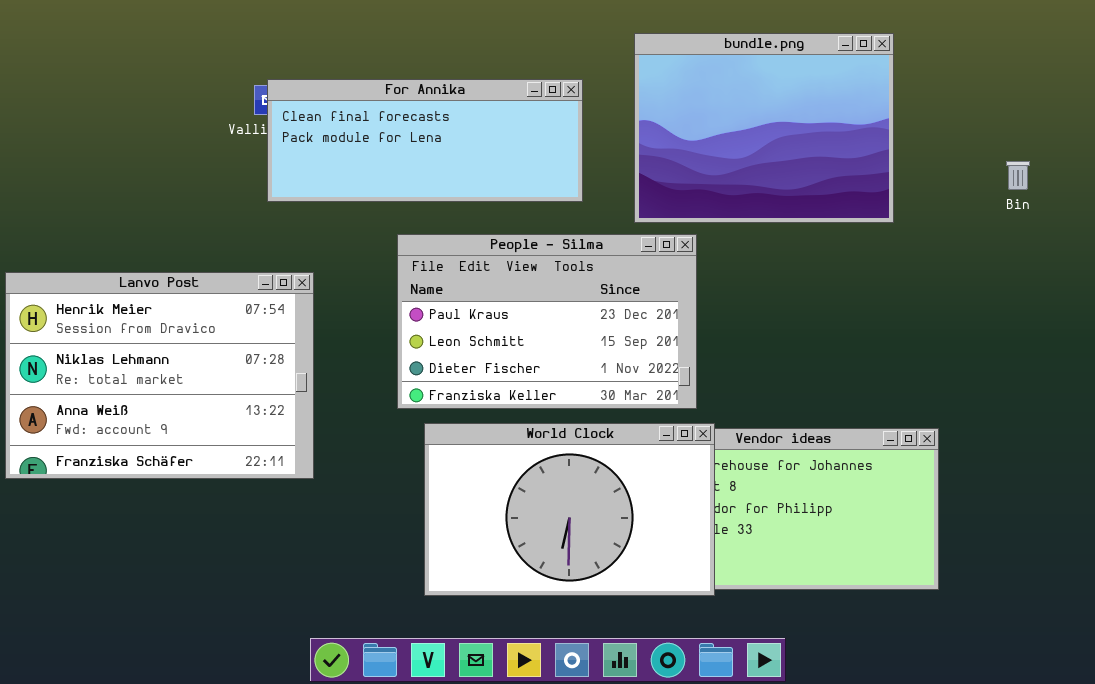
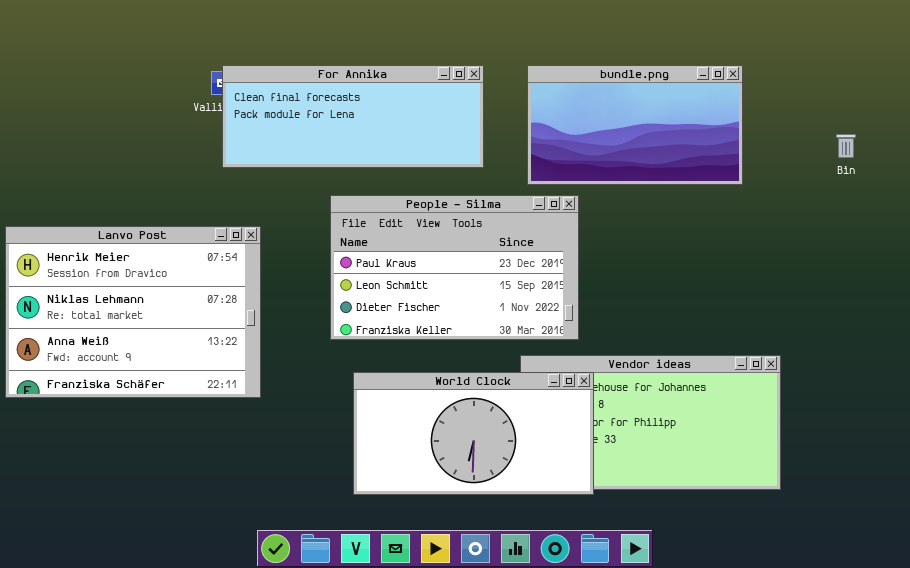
bundle.png: [634,33,894,223] -> [527,65,743,185], resized
World Clock: [424,423,715,596] -> [353,372,594,495], resized

